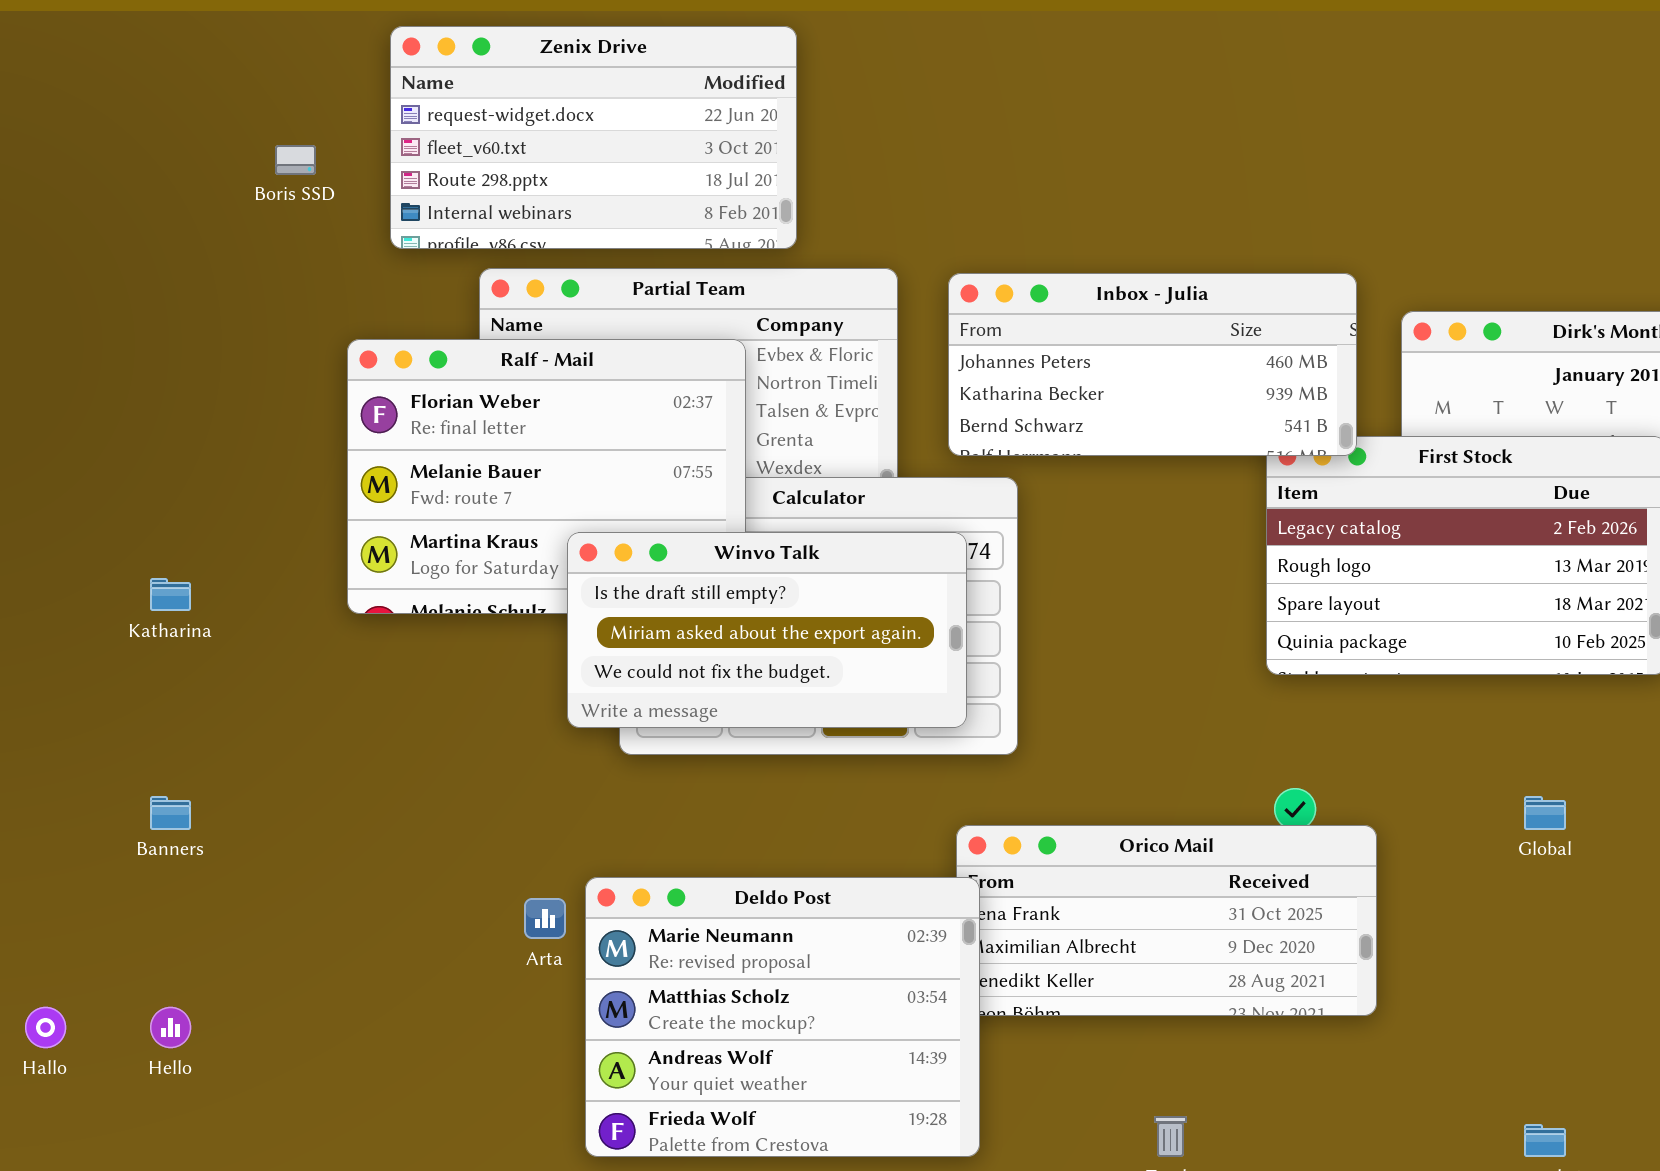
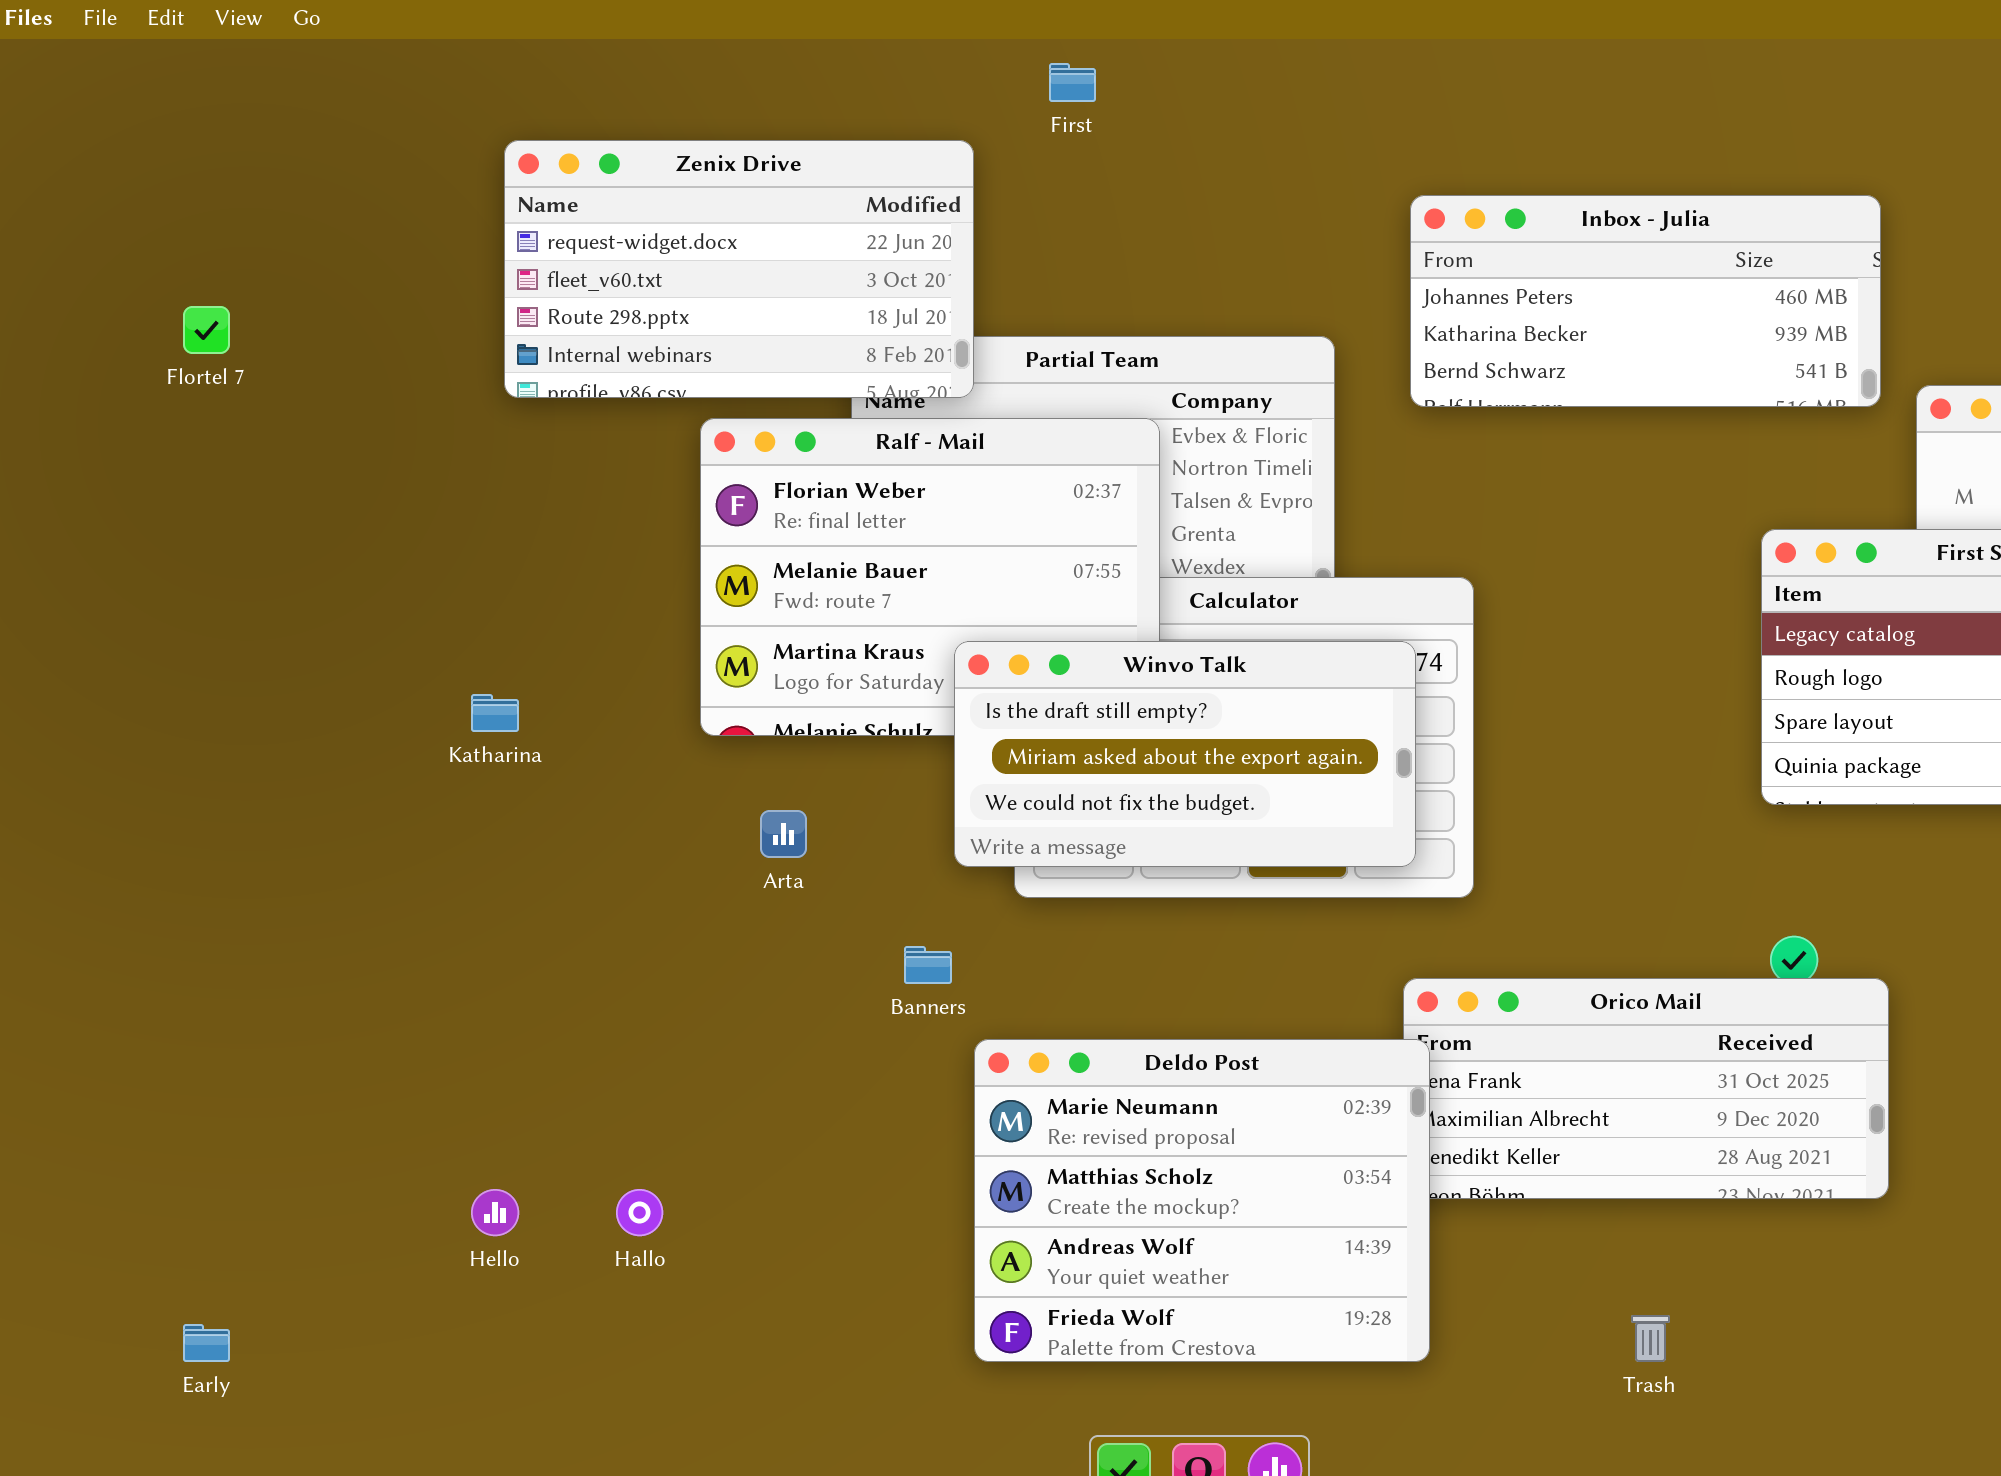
Zenix Drive: [390,26,797,249] -> [504,140,974,398], moved
Inbox - Julia: [948,273,1357,456] -> [1410,195,1881,407], moved
Banners: [150,796,191,830] -> [904,946,952,984], moved
Arta: [524,898,566,939] -> [760,810,807,858], moved
Hallo: [25,1007,66,1048] -> [616,1189,663,1236], moved

